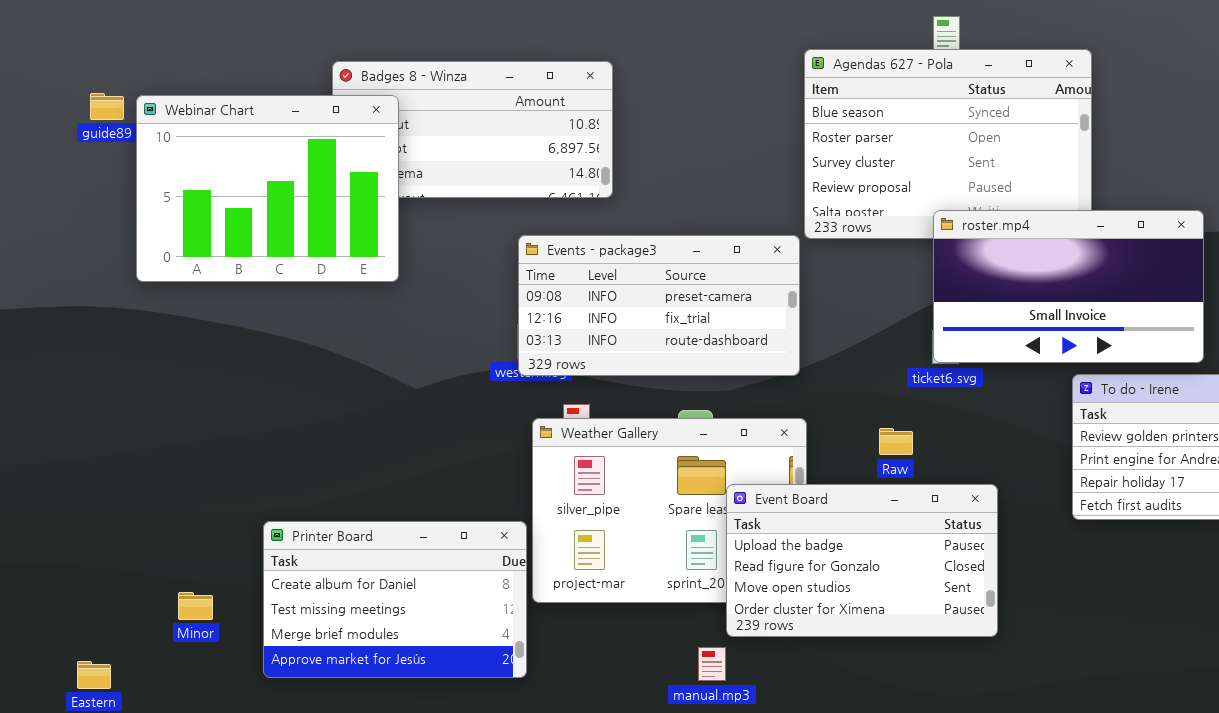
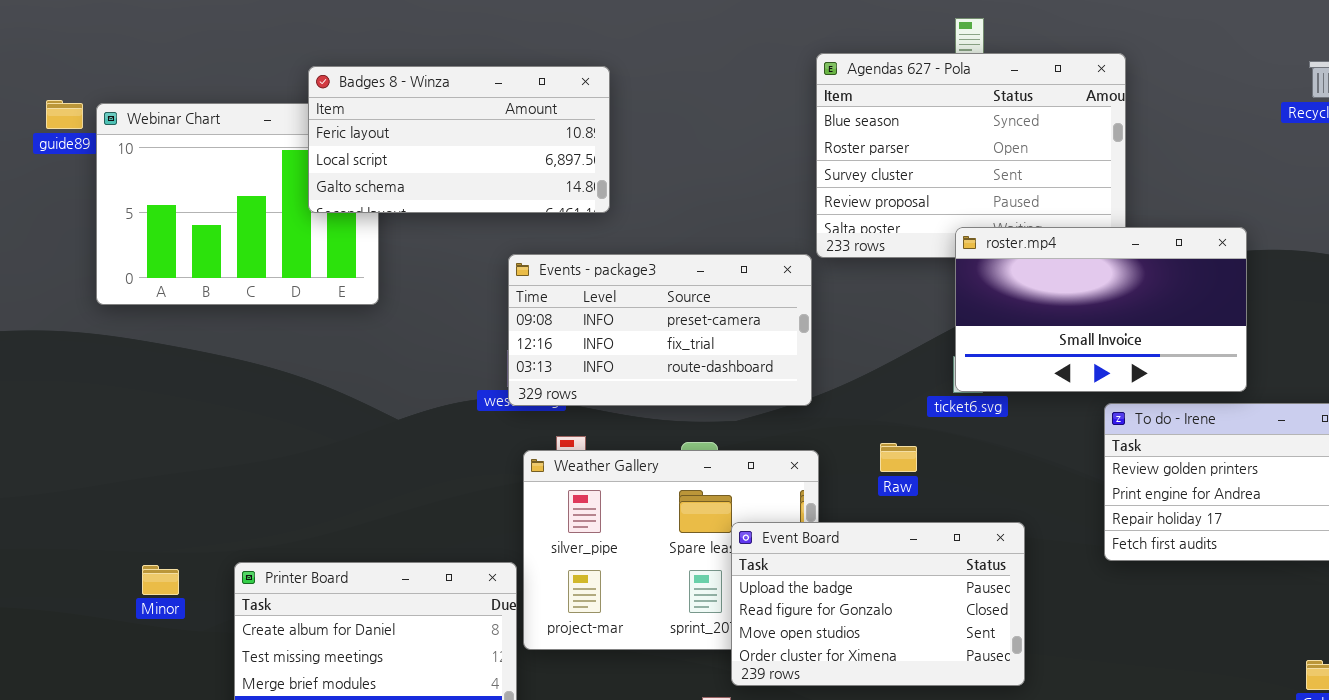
Badges 8 - Winza: [332,61,613,198] -> [308,66,610,213], raised
Raw: [879,428,913,455] -> [880,443,917,472], moved
Minor: [178,592,213,620] -> [142,565,179,595], moved

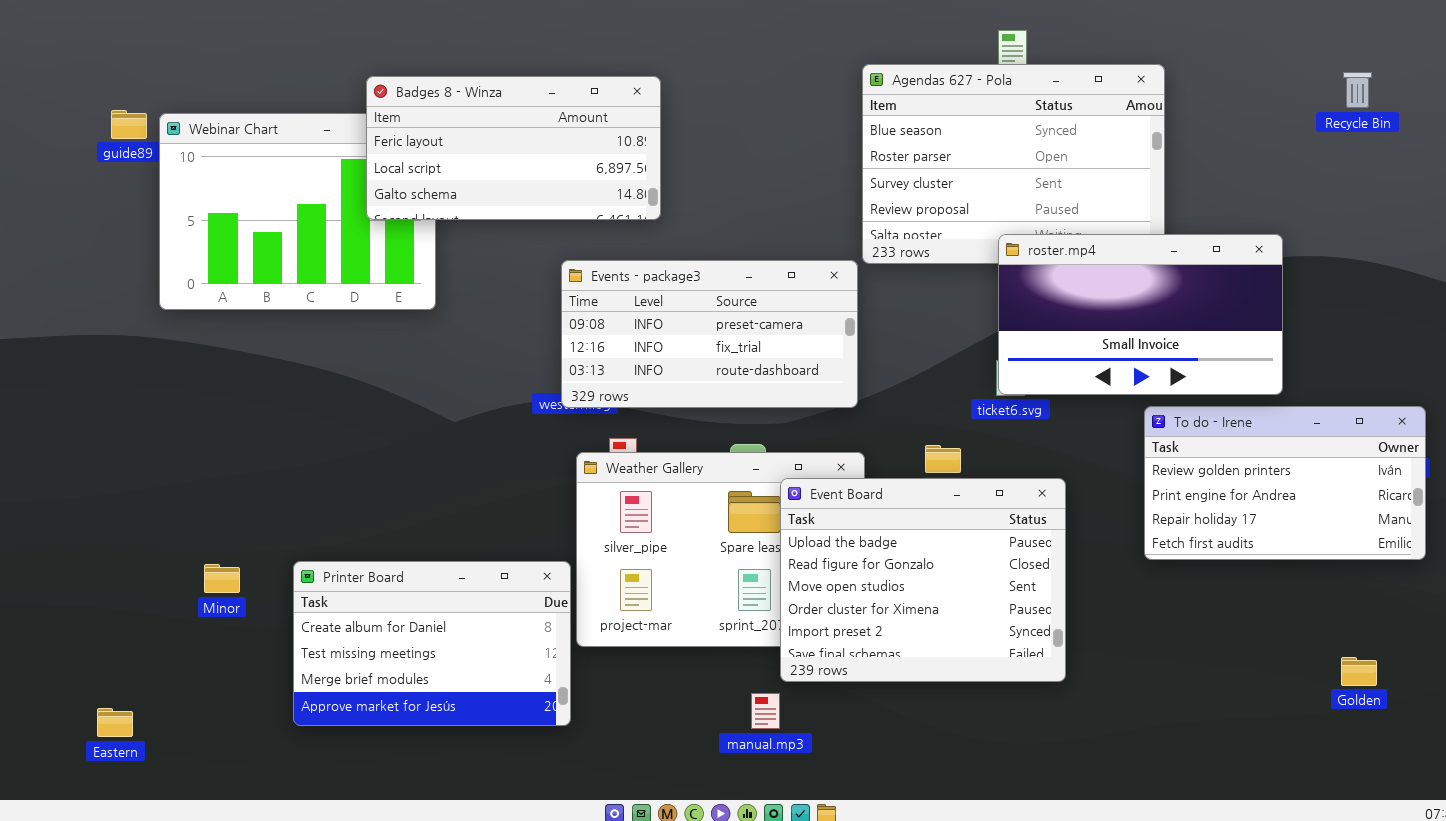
Event Board: [731,522,1025,686] -> [780,478,1066,682], resized

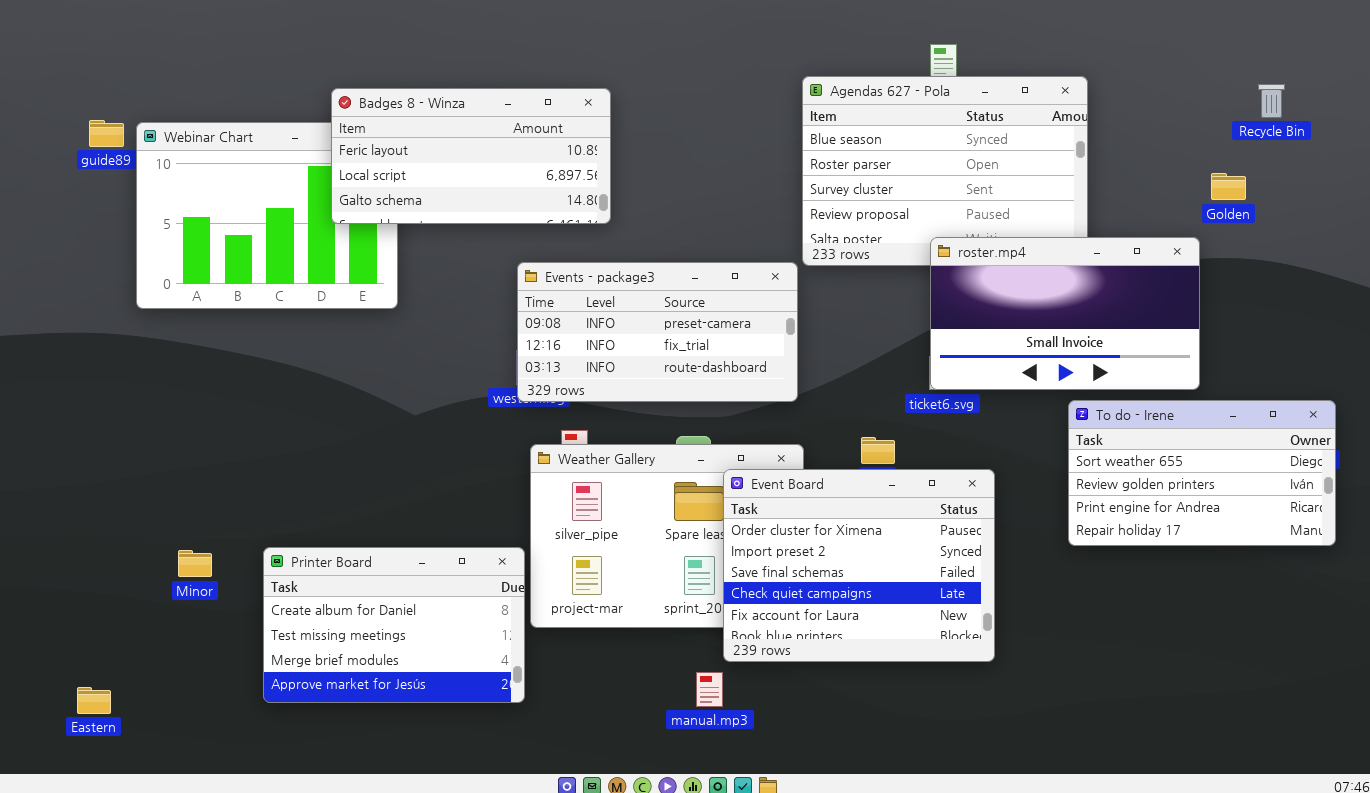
To do - Irene: [1144,406,1426,560] -> [1068,400,1336,546], scrolled up 1 row
Event Board: [780,478,1066,682] -> [723,469,995,662], scrolled down 3 rows
Golden: [1341,657,1377,686] -> [1211,173,1246,200], moved

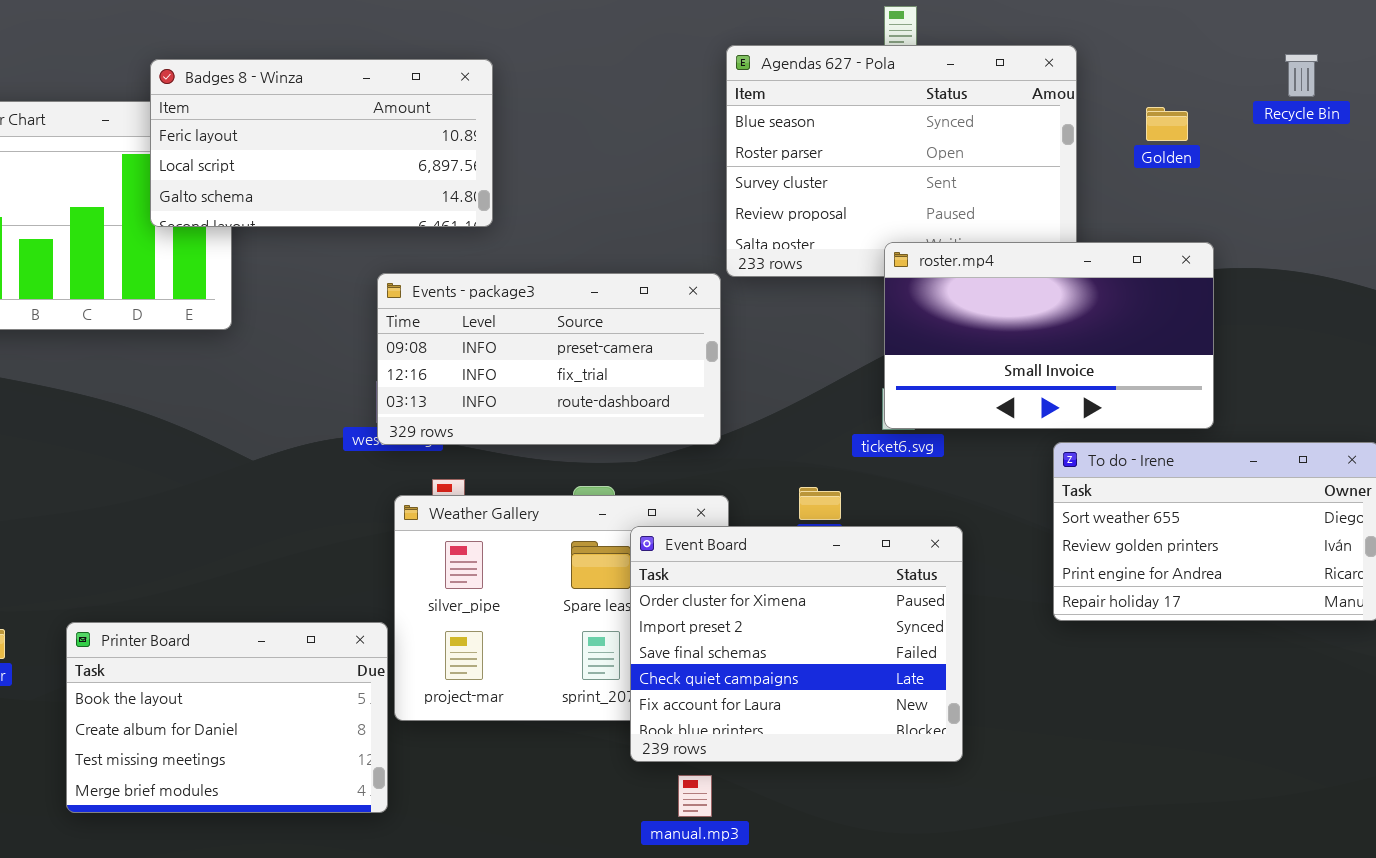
Golden: [1211,173,1246,200] -> [1146,107,1188,141], moved
Printer Board: [263,547,525,703] -> [66,622,388,813], scrolled up 1 row
manual.mp3: [696,672,723,707] -> [678,775,712,817], moved

